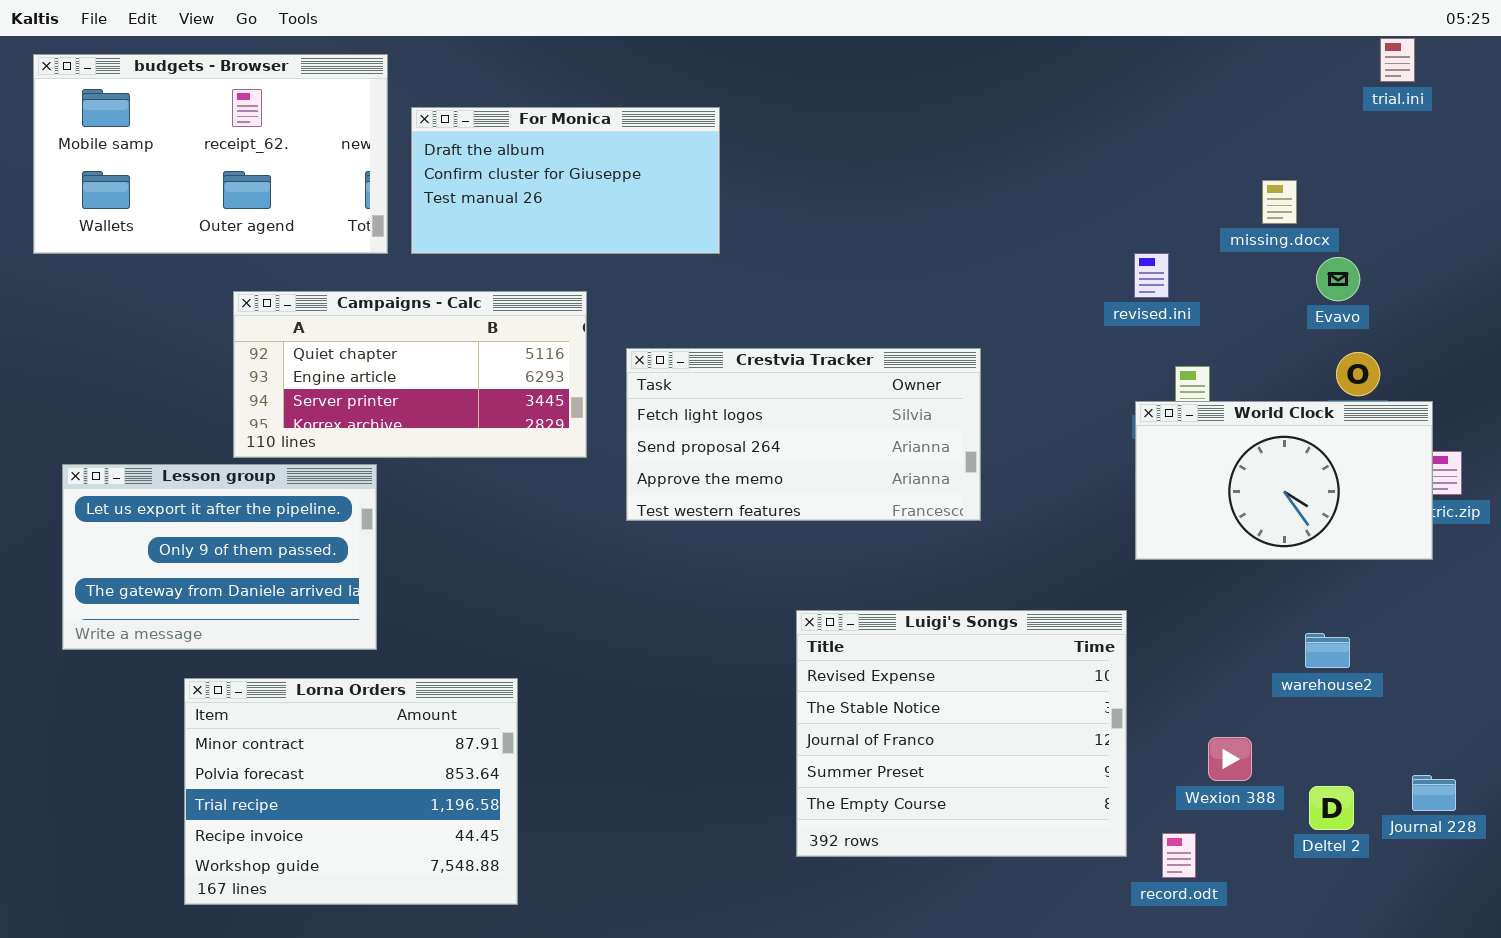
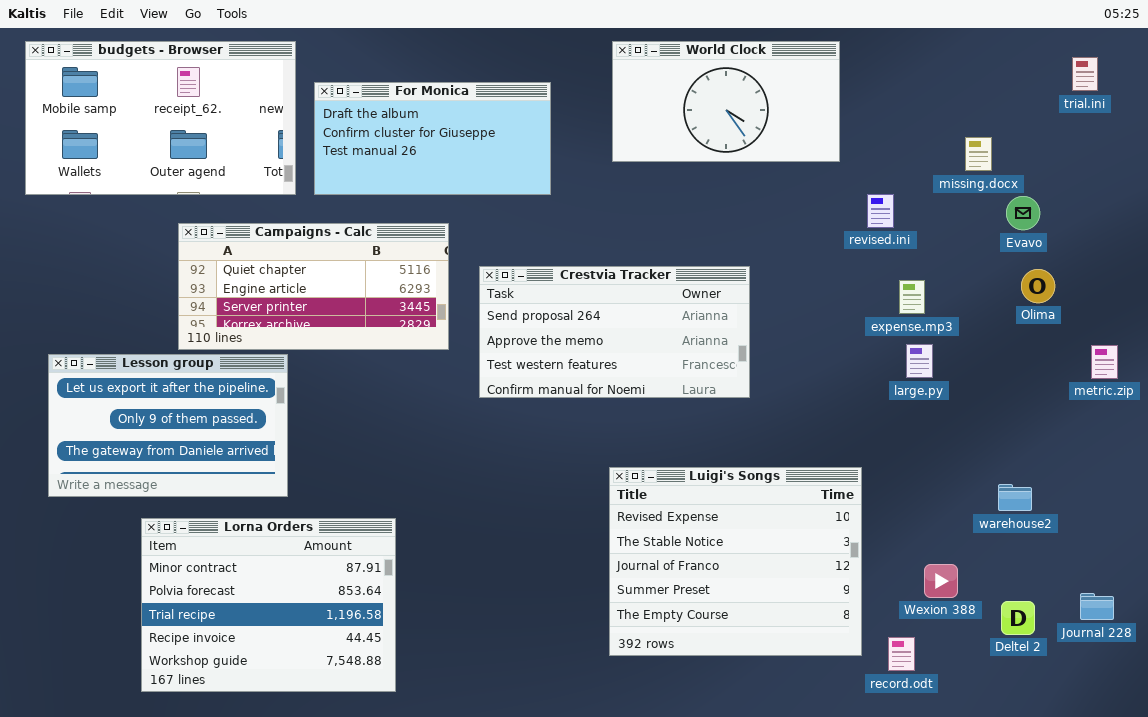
trial.ini: [1380,38,1415,82] -> [1072,57,1098,91], moved
Crestvia Tracker: [626,348,981,521] -> [479,266,750,398], scrolled down 1 row
World Clock: [1135,401,1433,560] -> [612,41,840,162], moved

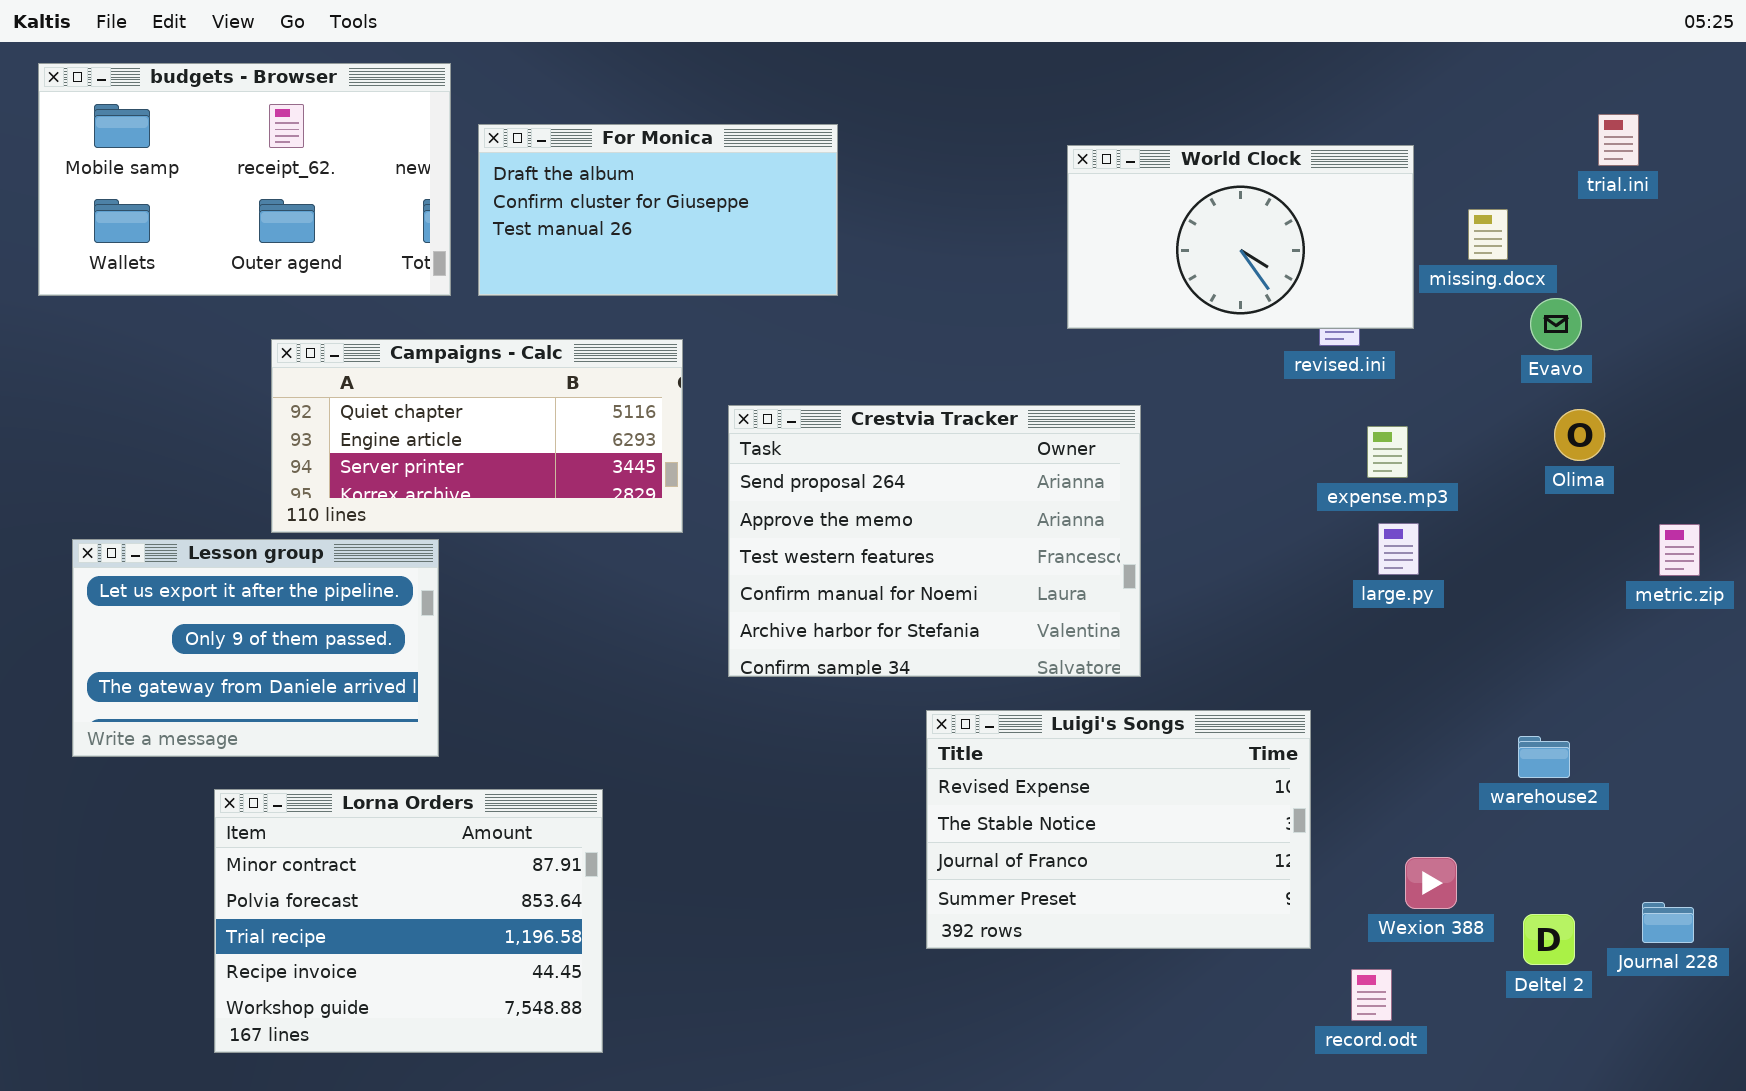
World Clock: [612,41,840,162] -> [1067,145,1414,329], moved
trial.ini: [1072,57,1098,91] -> [1598,114,1639,166], moved
Crestvia Tracker: [479,266,750,398] -> [728,405,1141,677], resized
Luigi's Songs: [609,467,862,656] -> [926,710,1311,949], resized

